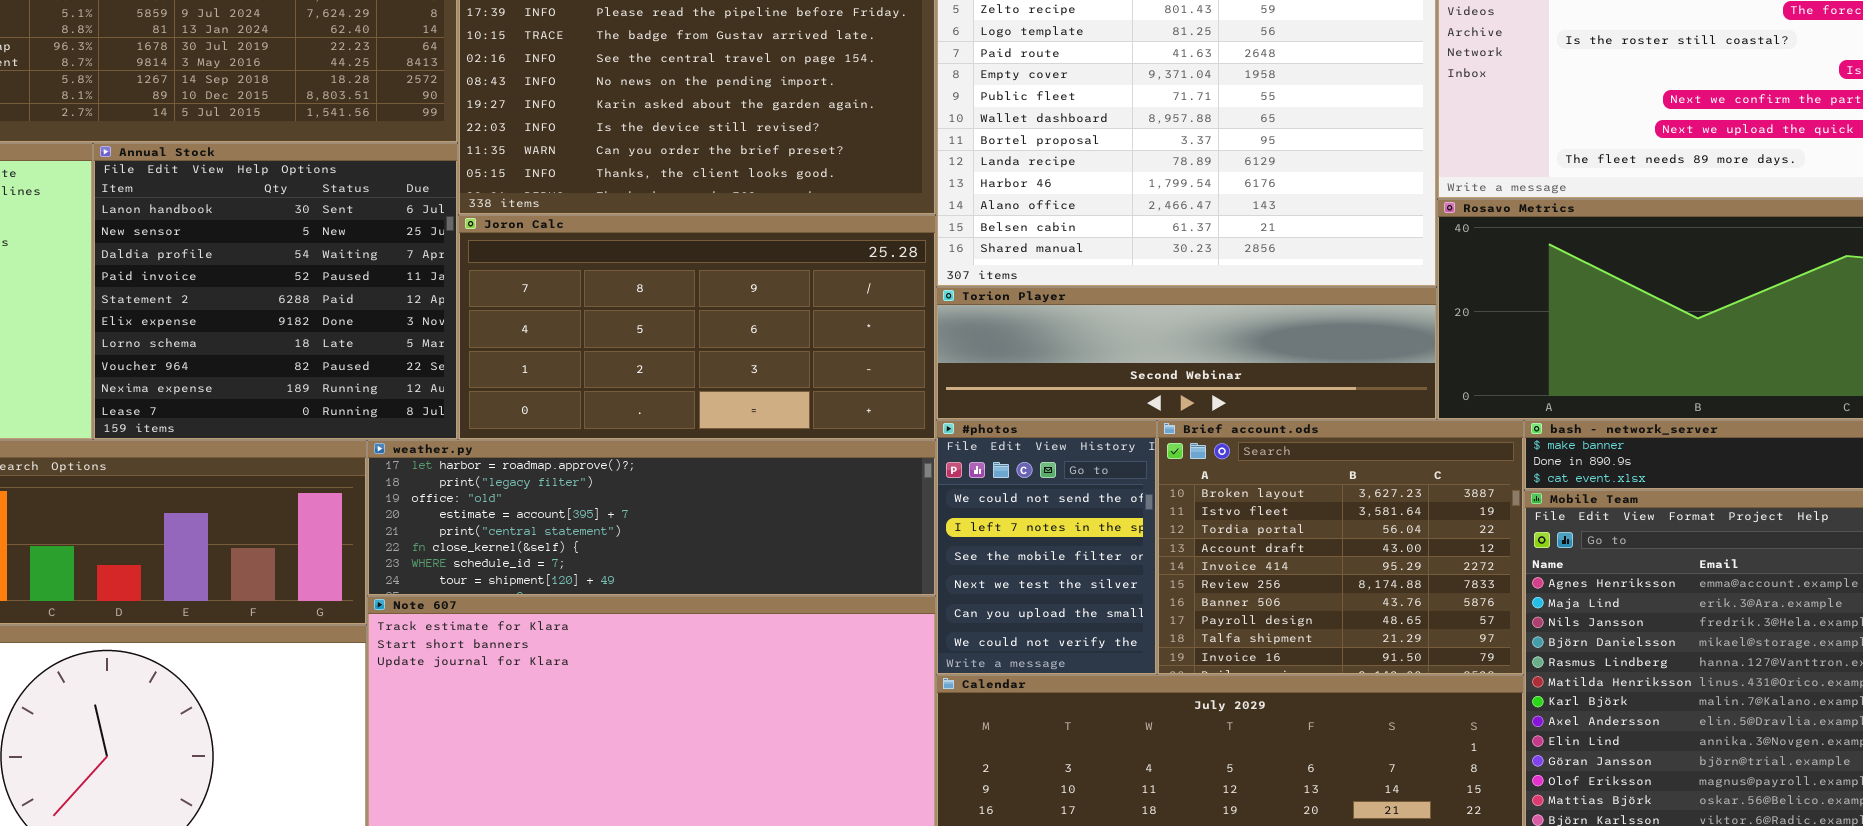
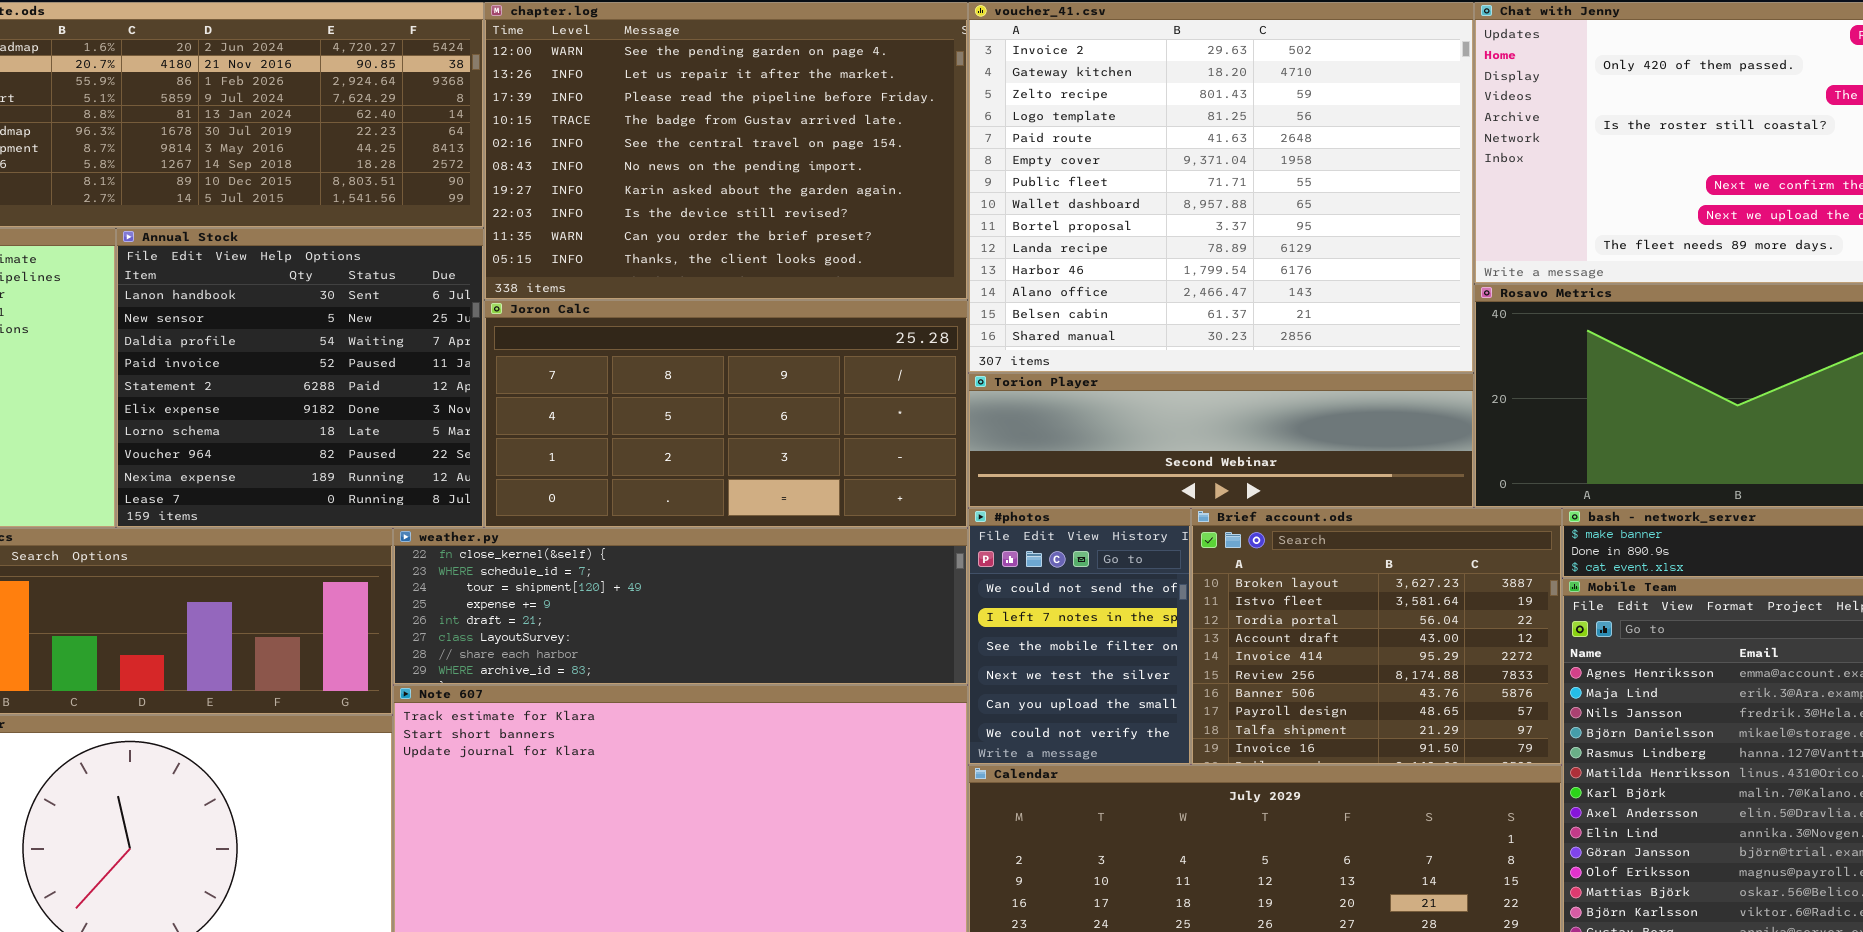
weather.py: [367,440,936,596] -> [393,528,968,685], scrolled down 5 rows

